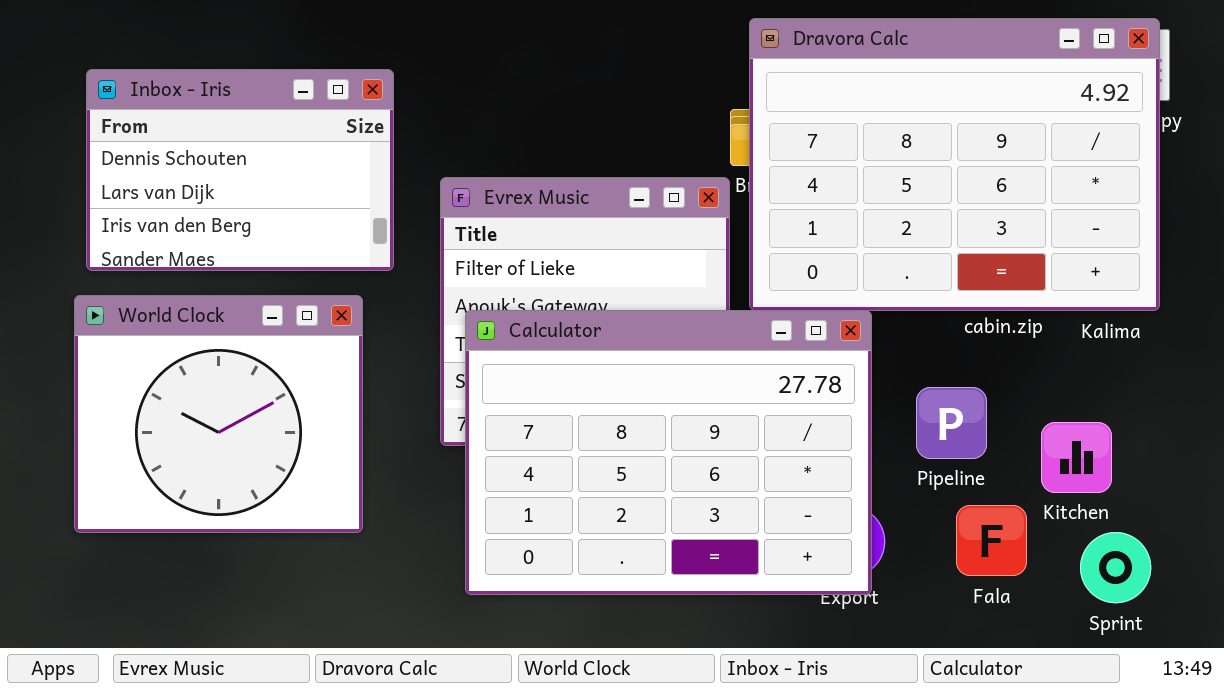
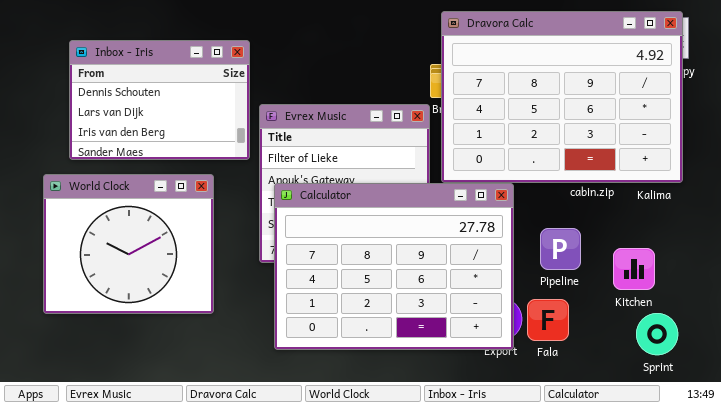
Inbox - Iris: [86,69,394,271] -> [69,40,250,160], moved
Fala: [956,505,1027,576] -> [527,299,569,341], moved

